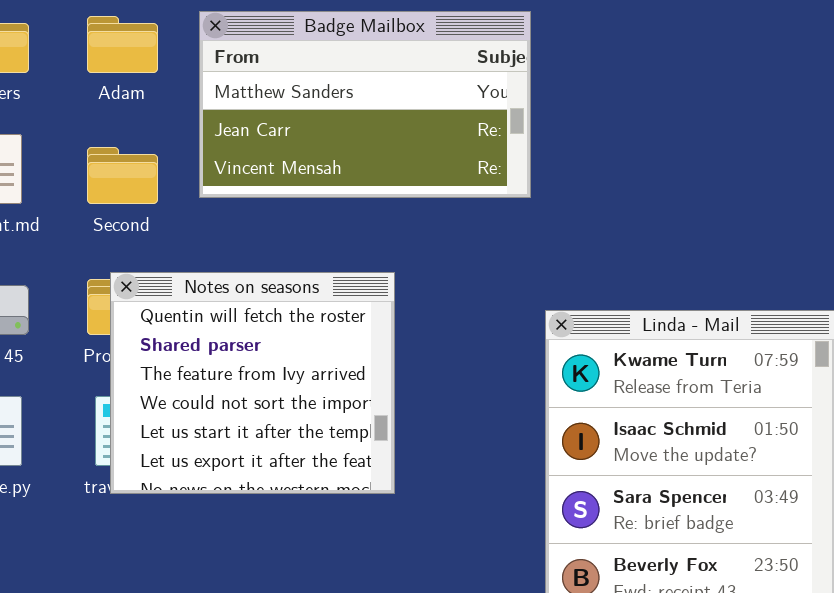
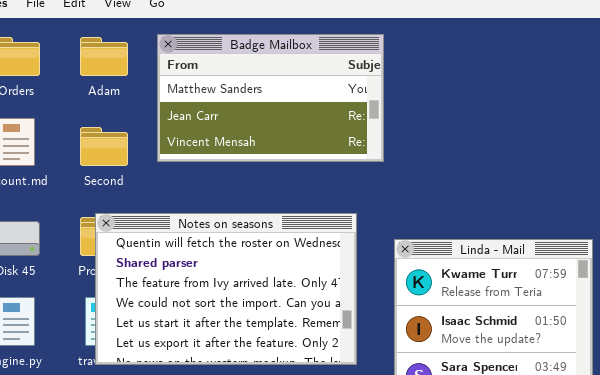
Notes on seasons: [110,272,395,494] -> [95,213,357,365], resized

